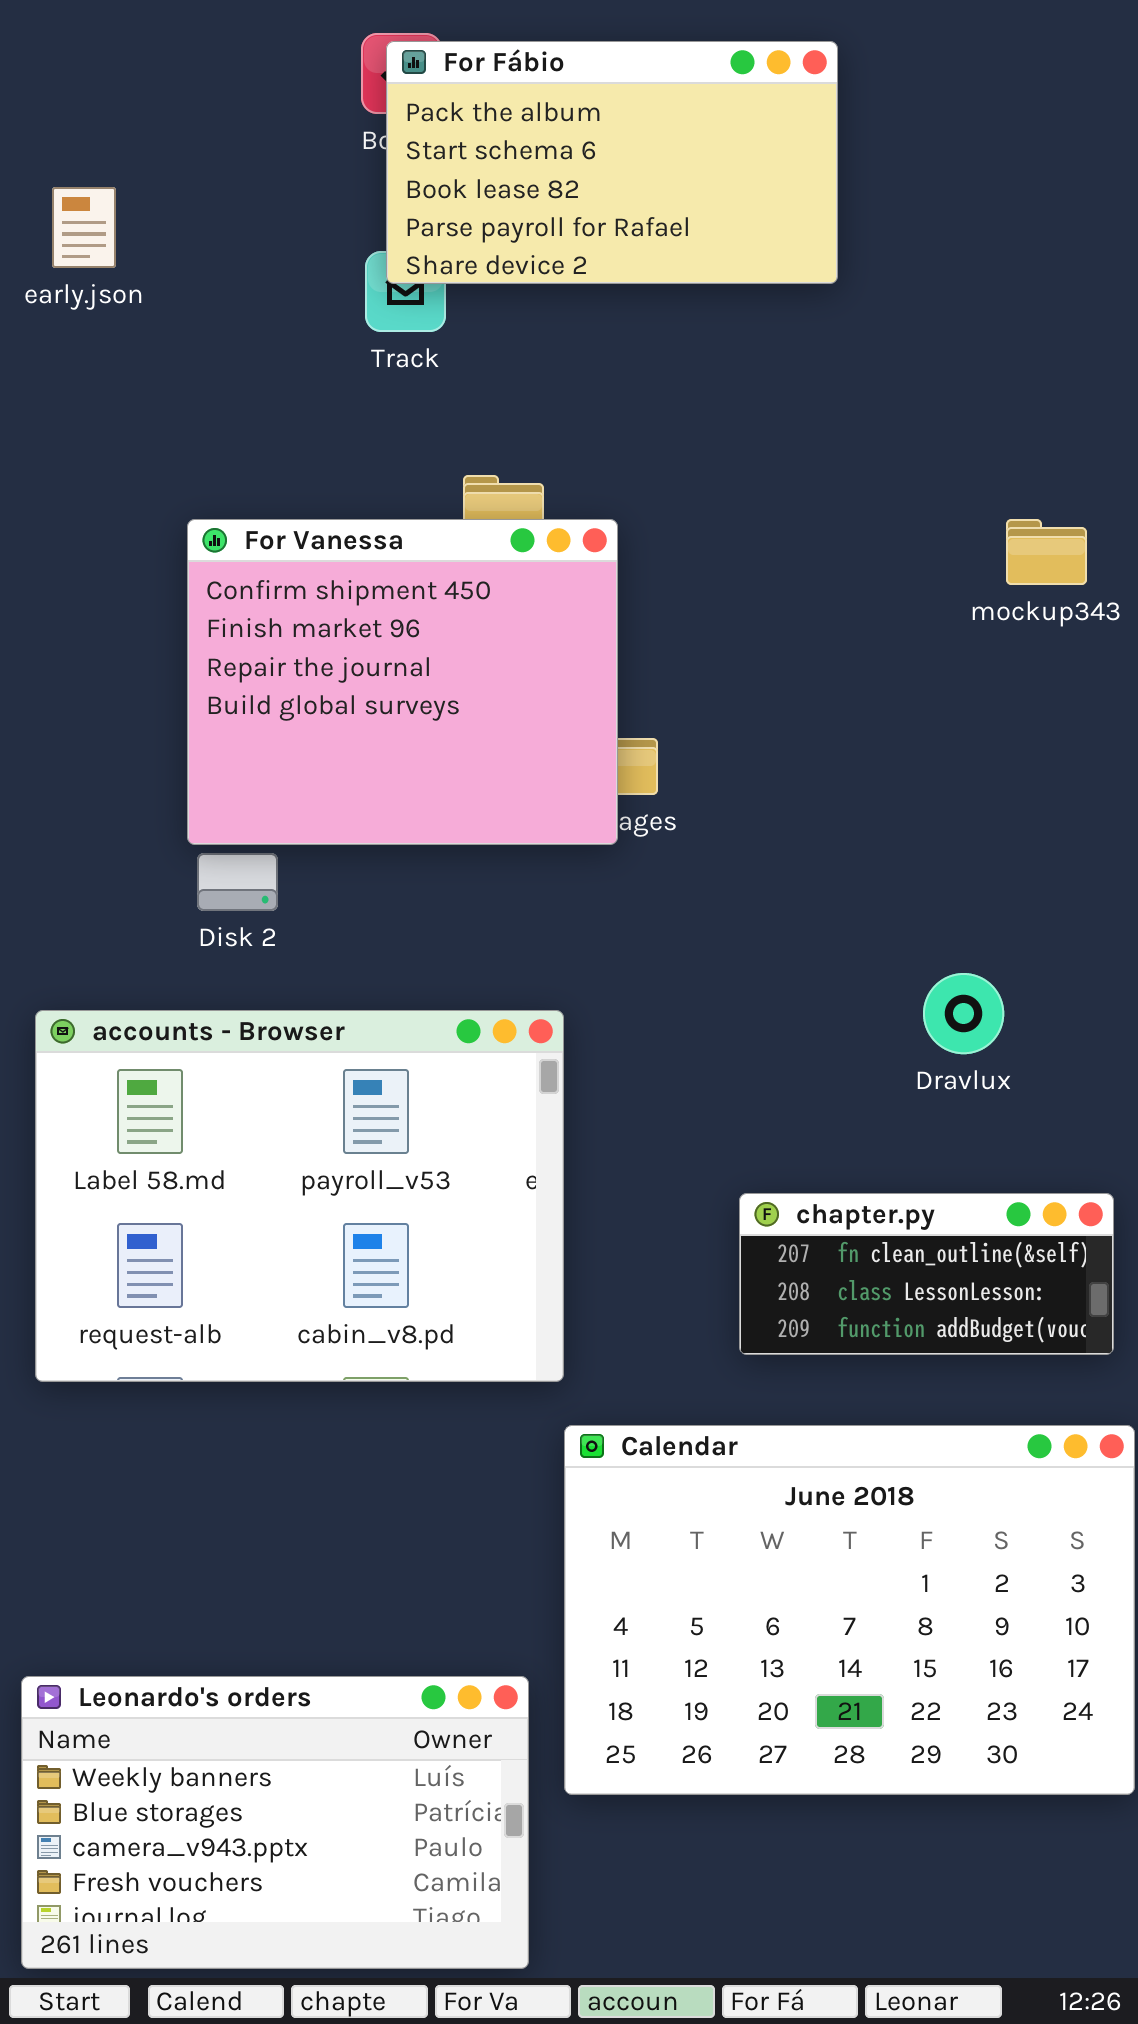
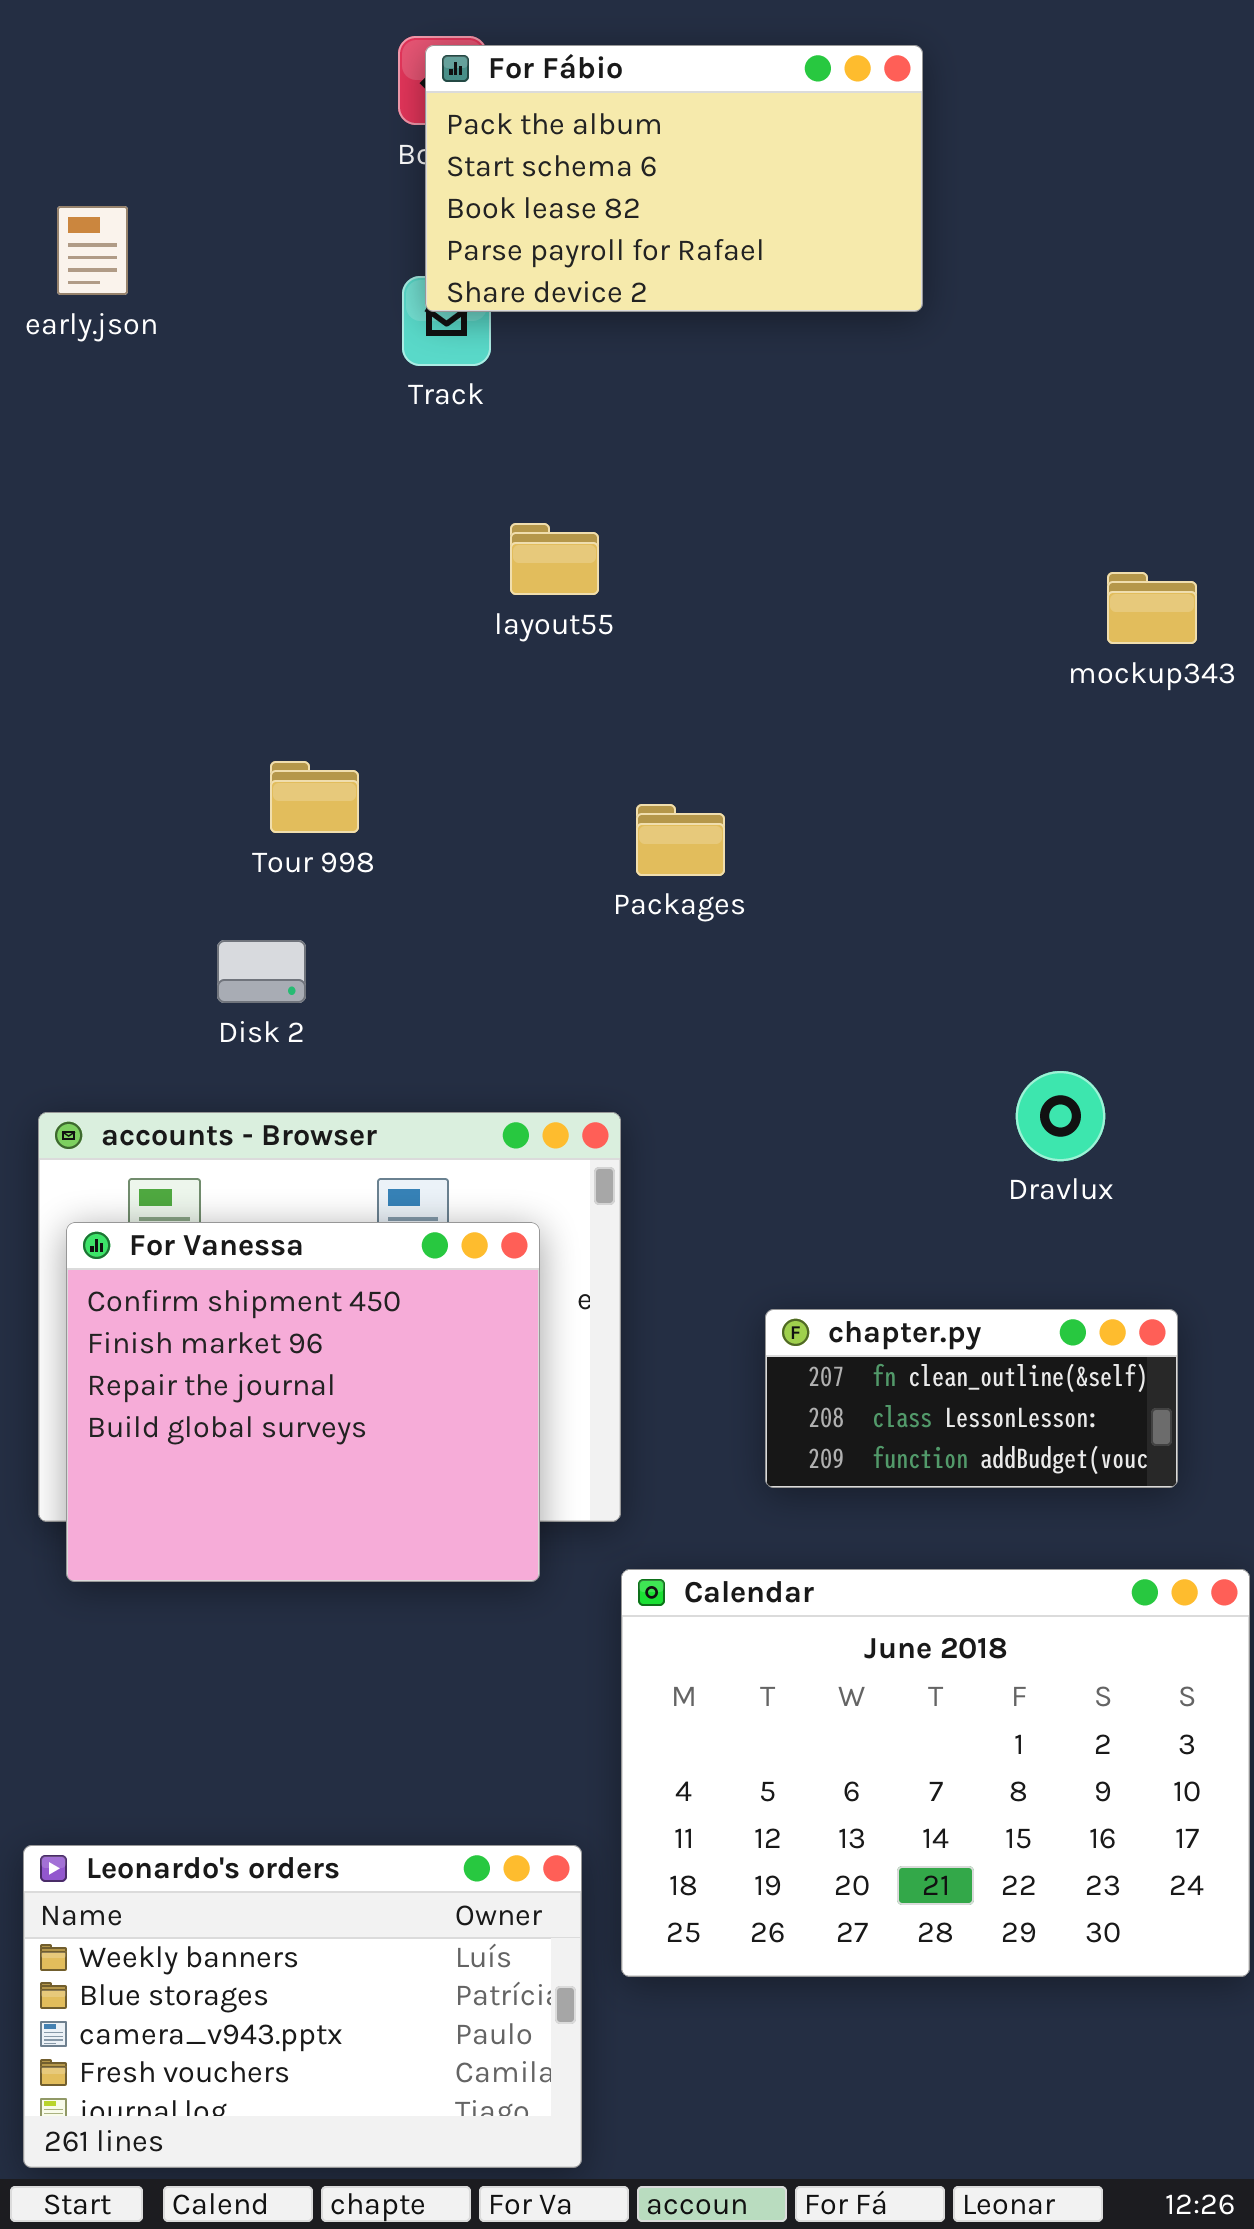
For Vanessa: [187,519,618,845] -> [66,1222,540,1582], moved
chapter.py: [739,1193,1114,1355] -> [765,1309,1178,1488], moved

